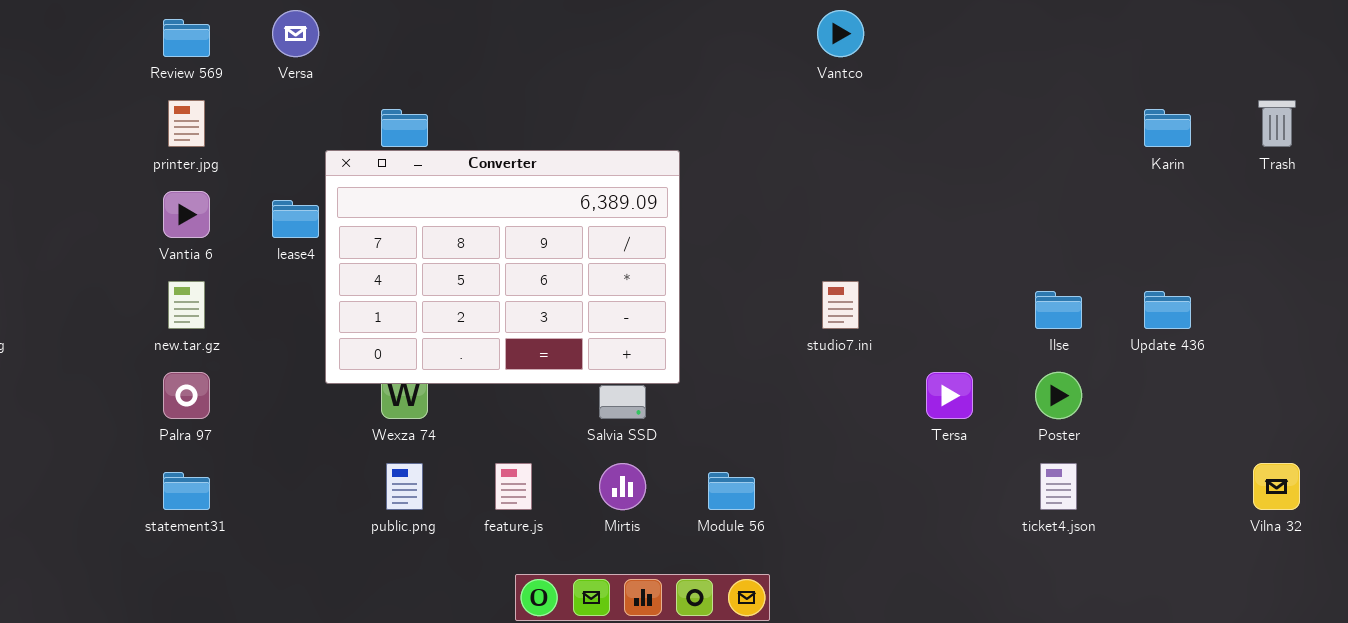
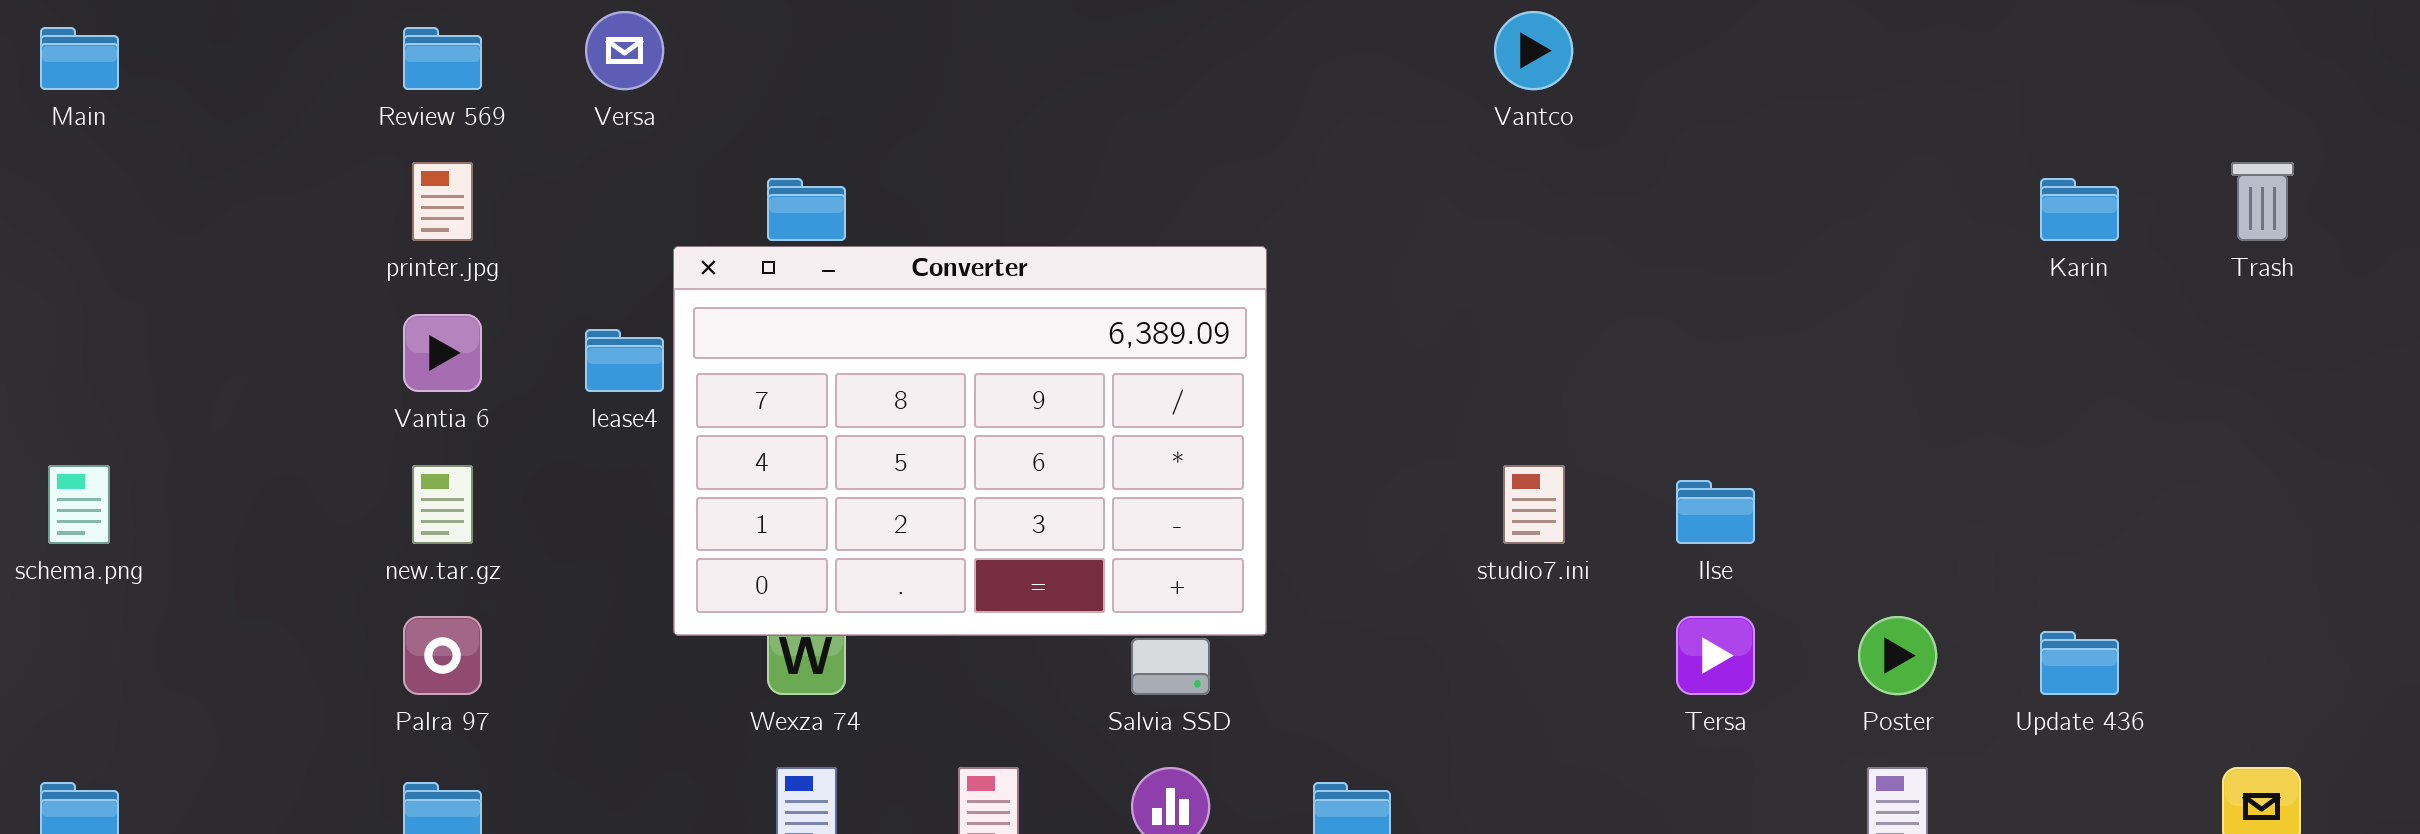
Ilse: [1035,291,1082,329] -> [1676,480,1755,544], moved
Update 436: [1144,291,1191,329] -> [2040,631,2119,695], moved

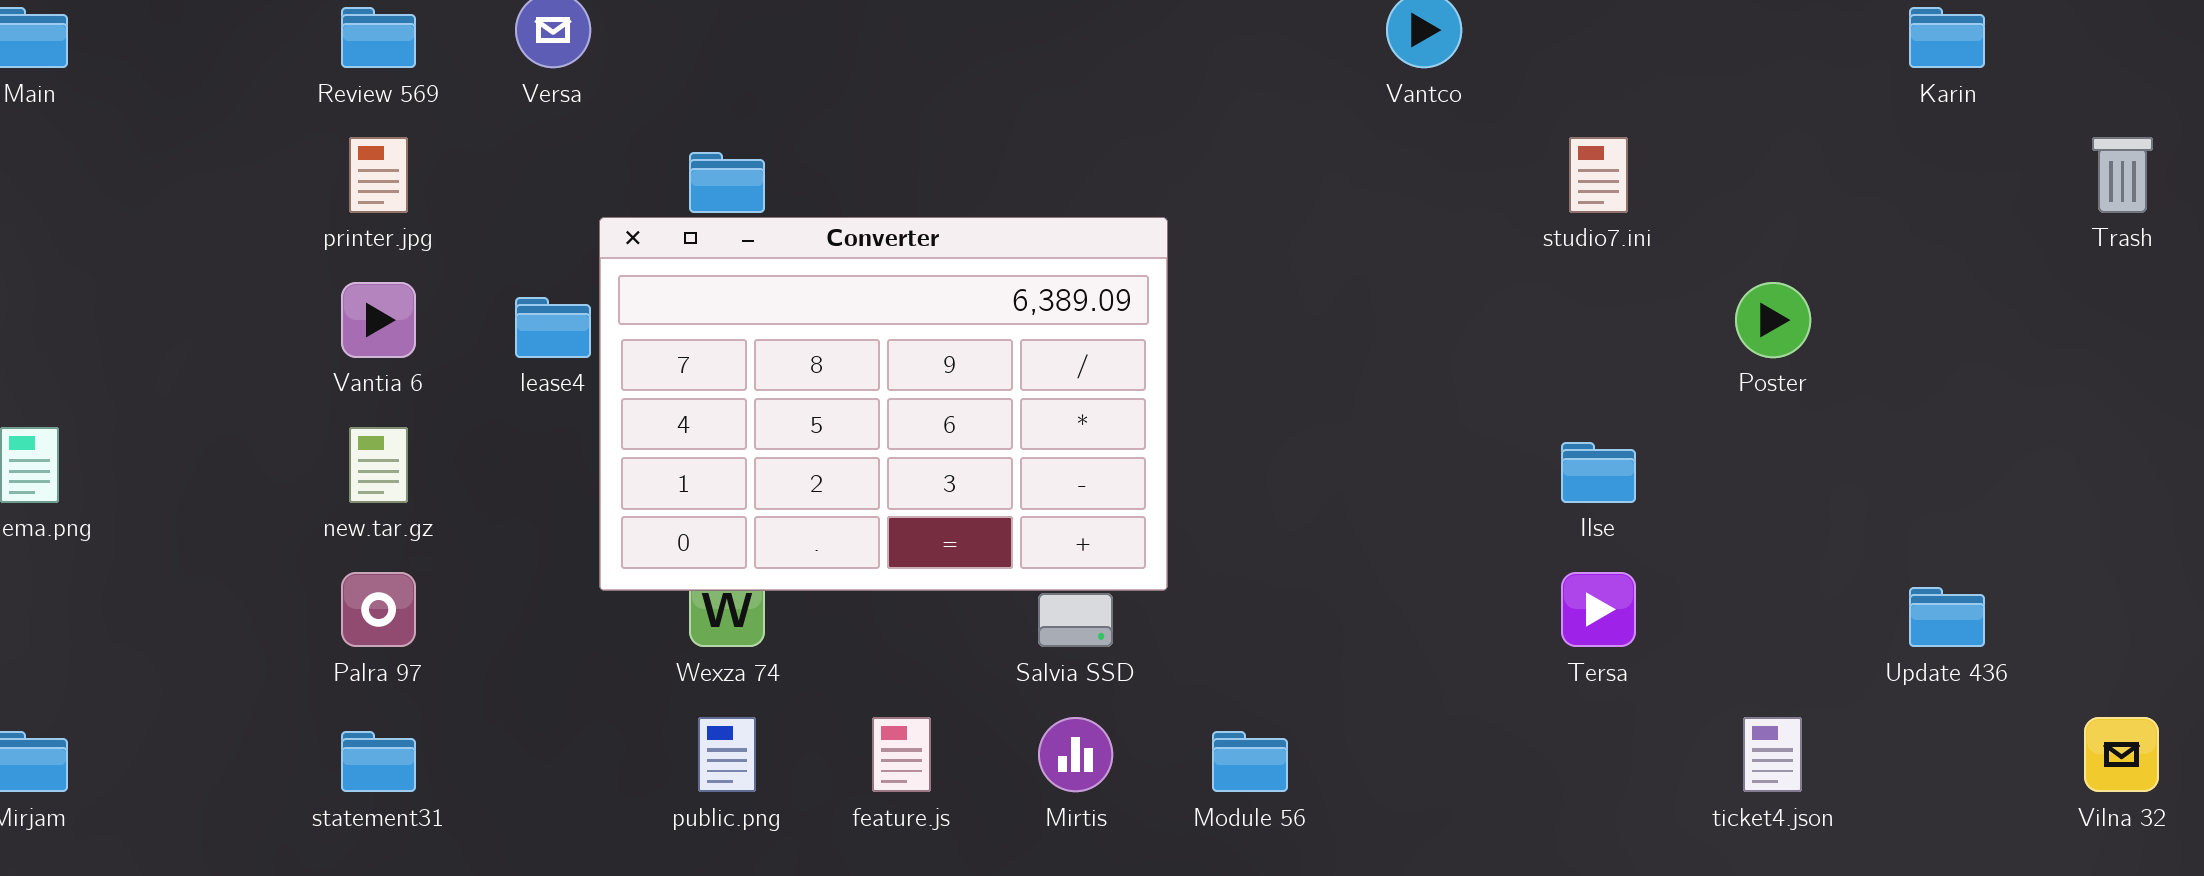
Karin: [2040,178,2119,241] -> [1909,7,1985,68], moved
studio7.ini: [1503,465,1565,544] -> [1569,137,1628,213], moved
Poster: [1858,616,1937,695] -> [1735,282,1811,358], moved

